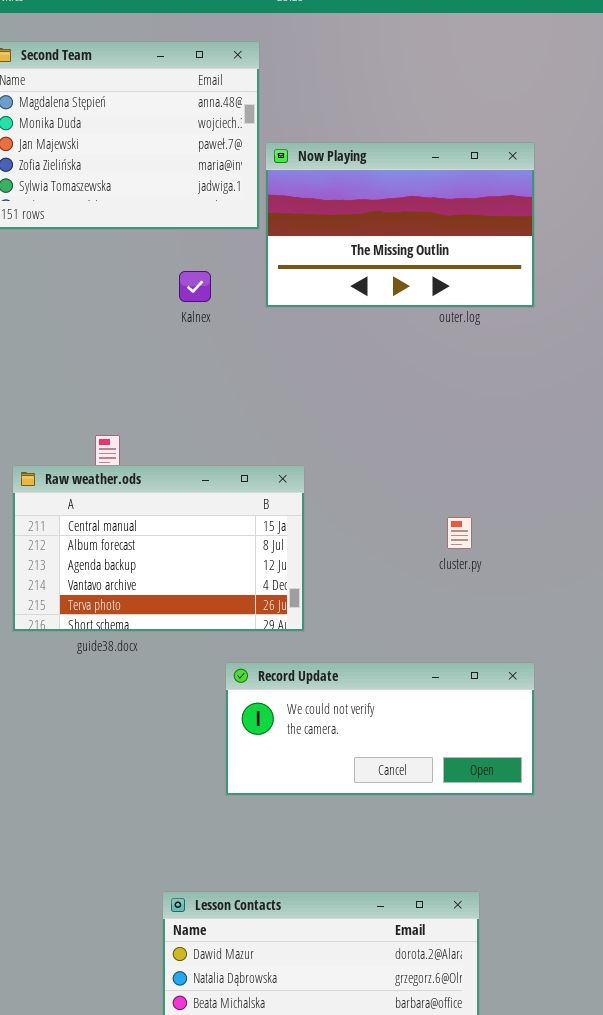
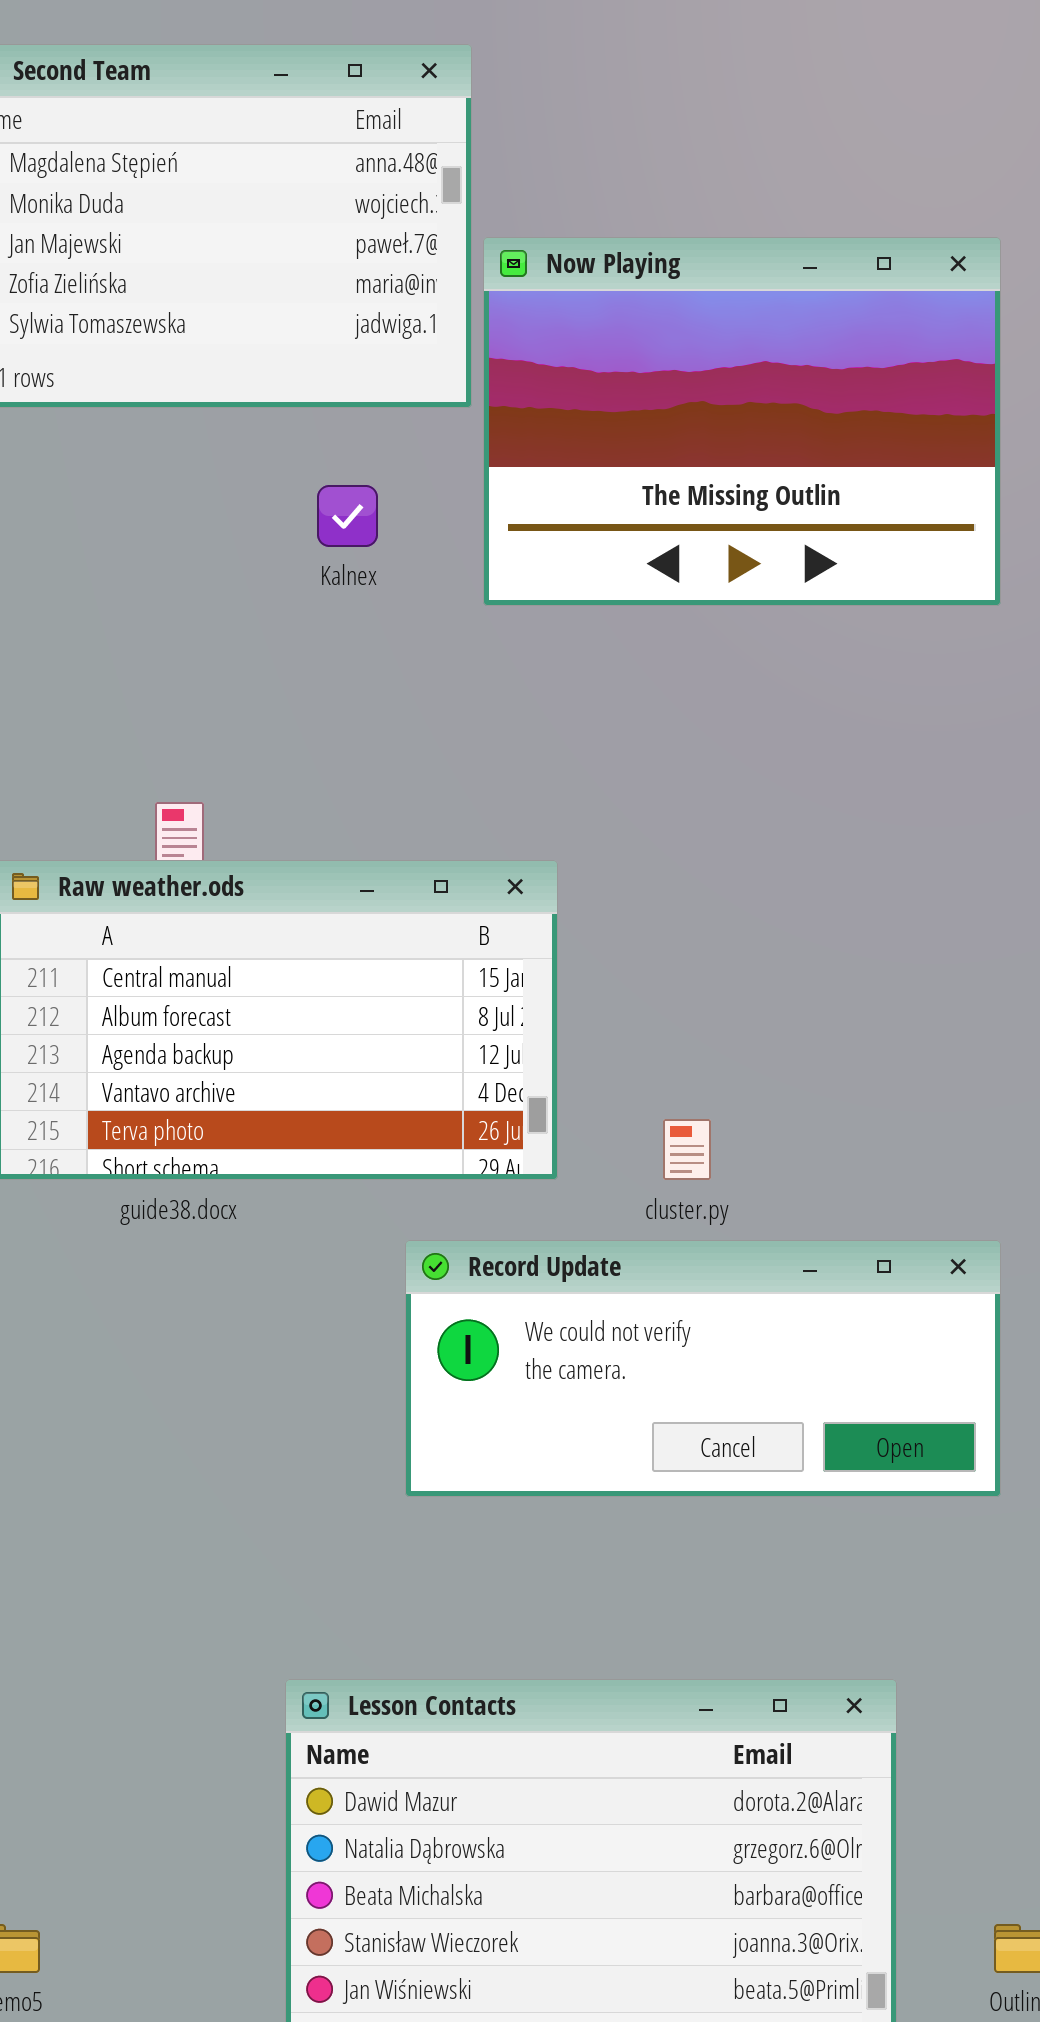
Now Playing: [265,142,535,308] -> [483,237,1001,606], resized
cluster.py: [447,517,472,549] -> [663,1119,711,1180], moved

